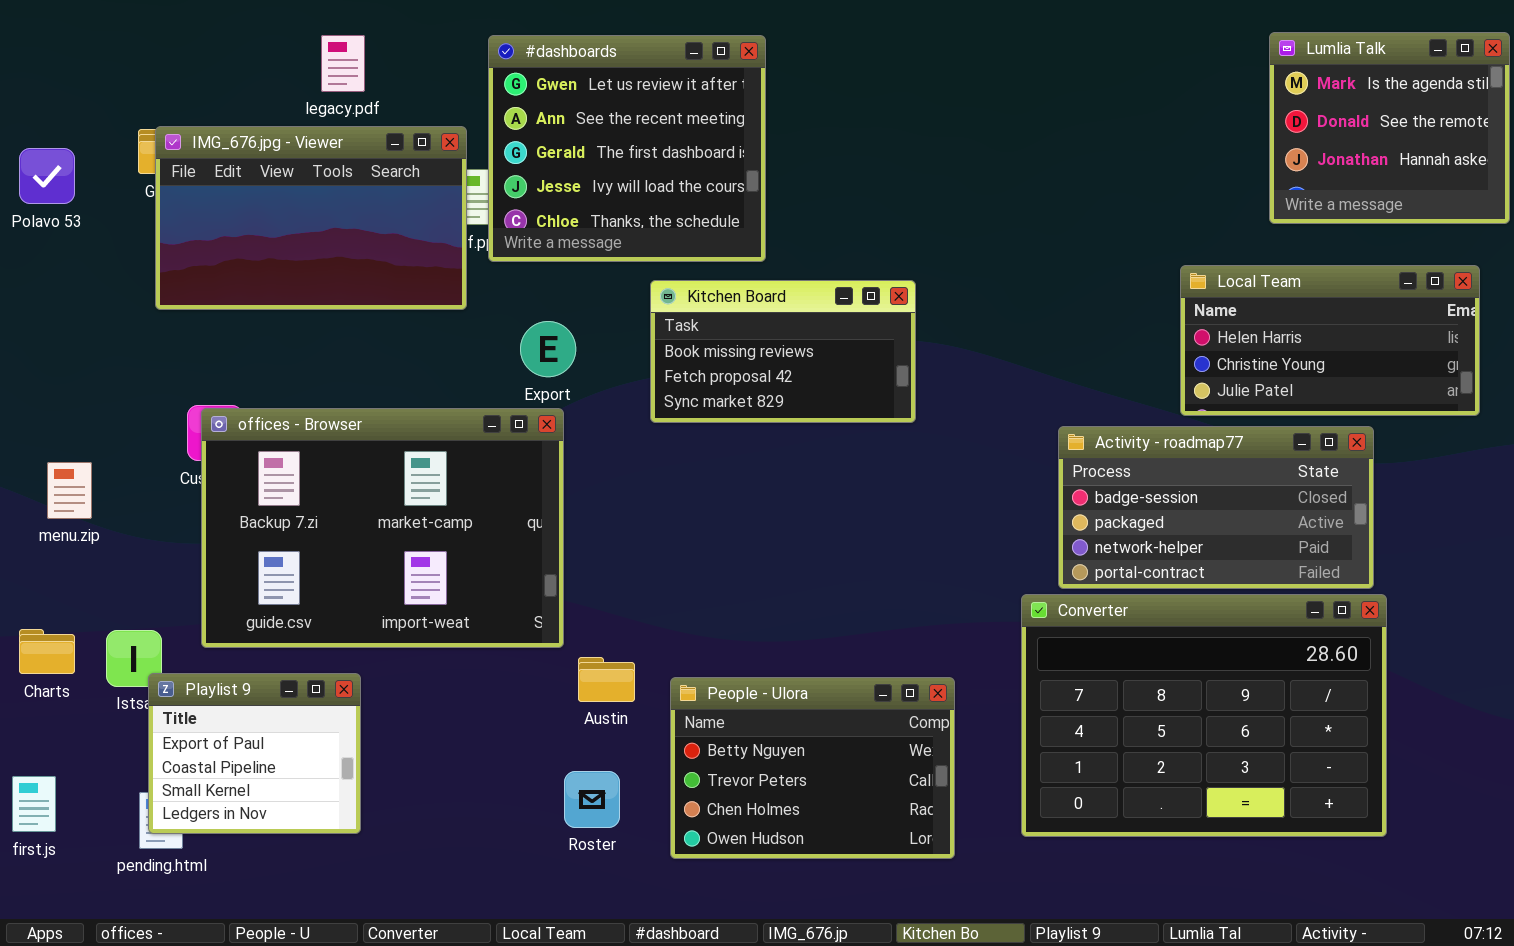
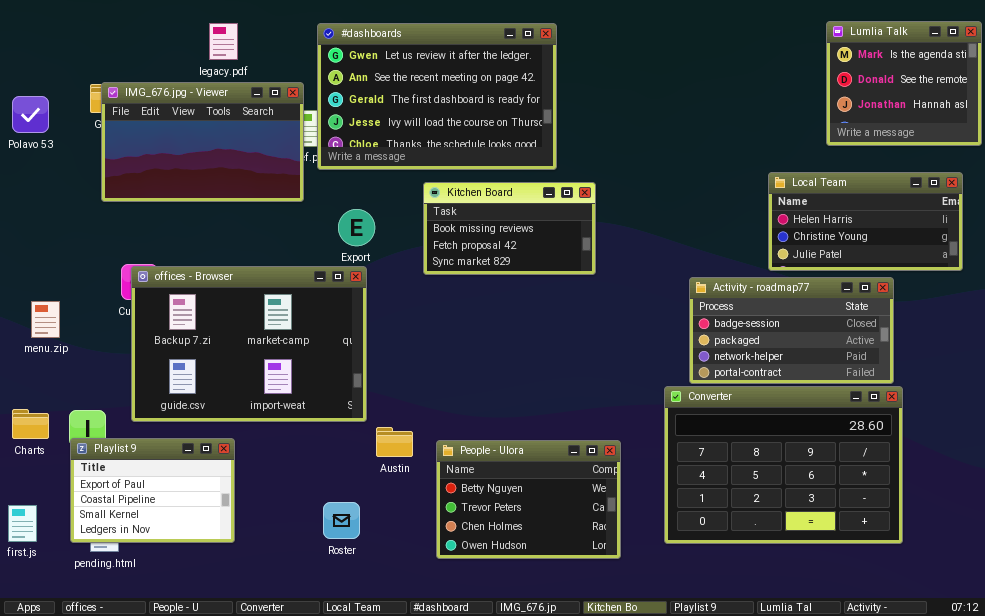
#dashboards: [488,35,766,262] -> [317,23,557,170], resized
Playlist 9: [148,673,361,834] -> [70,438,235,543], resized
Roster: [564,771,620,828] -> [323,502,360,539], moved

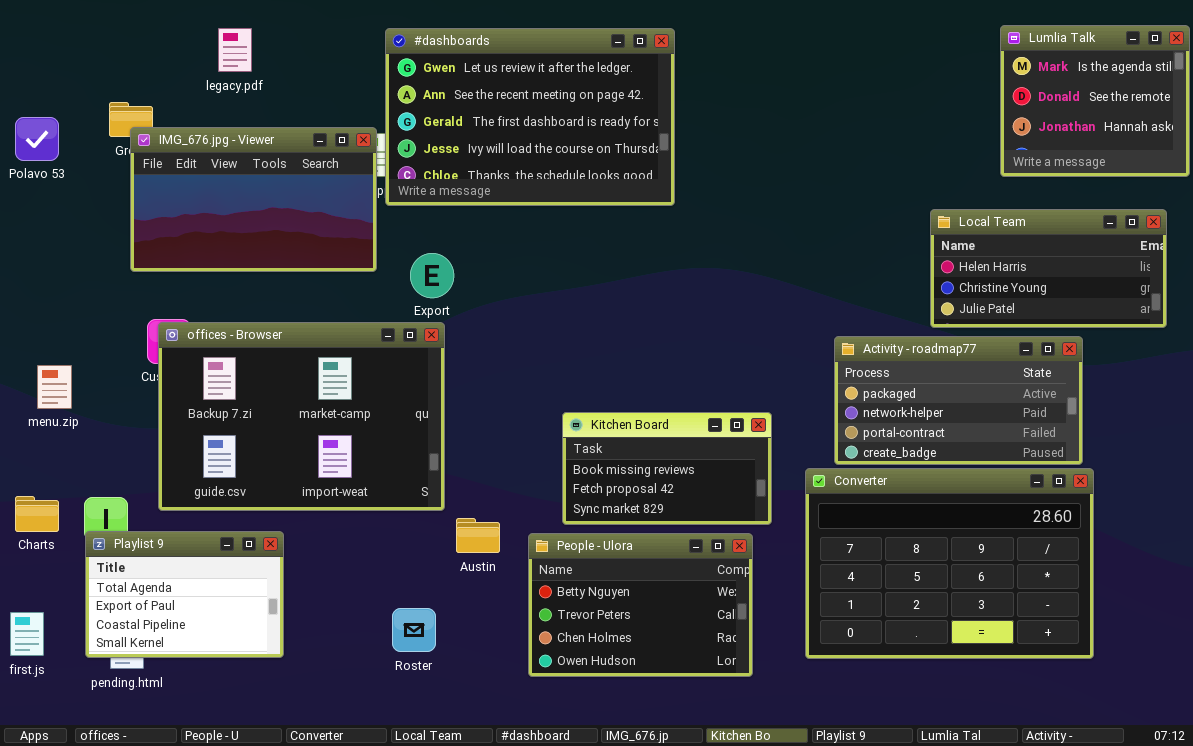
legacy.pdf: [209,23,238,60] -> [218,28,252,72], moved
IMG_676.jpg - Viewer: [101,82,304,202] -> [130,127,377,272], moved
Kitchen Board: [423,182,596,275] -> [562,412,772,525], moved
Activity - roadmap77: [689,277,894,384] -> [834,336,1083,465], scrolled down 1 row
Playlist 9: [70,438,235,543] -> [85,531,284,658], scrolled up 1 row

